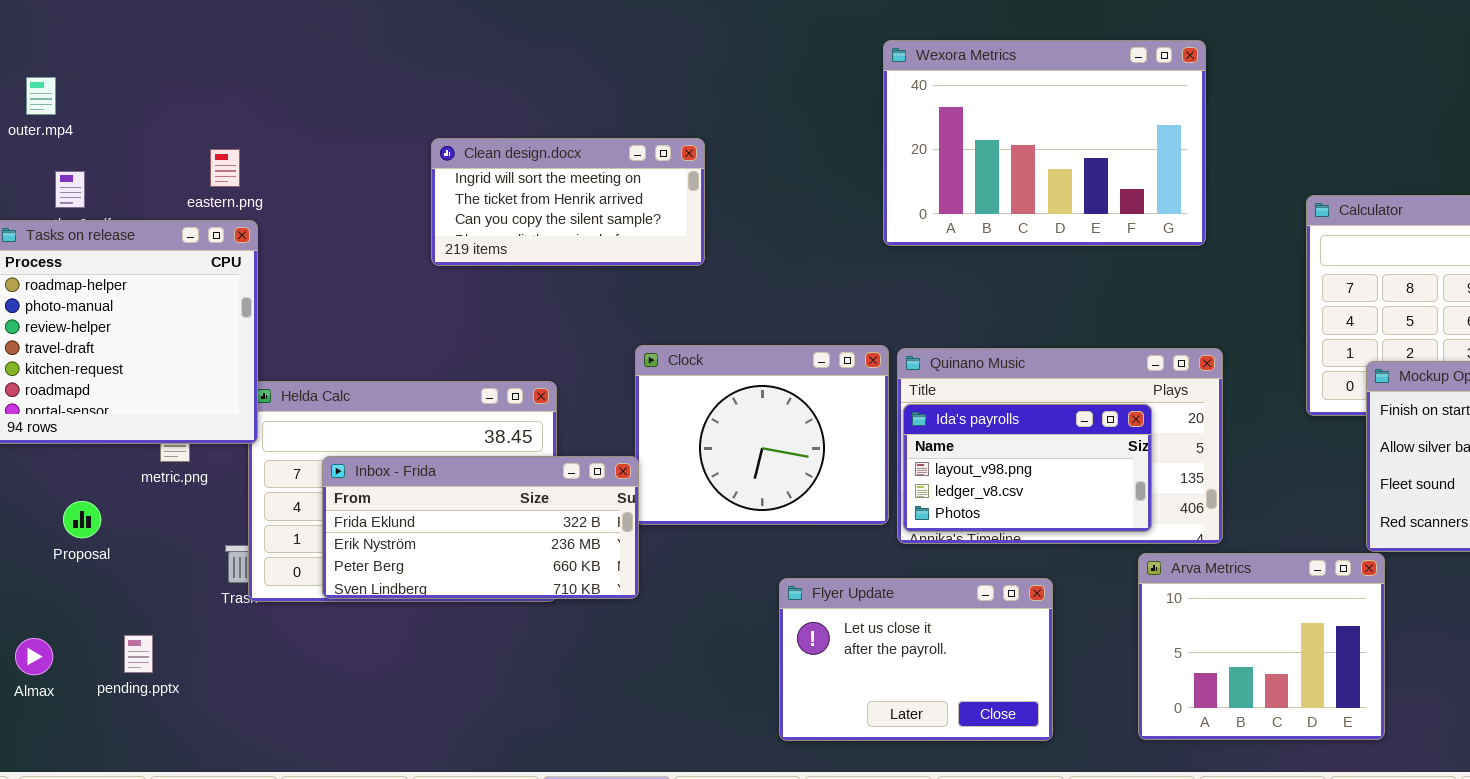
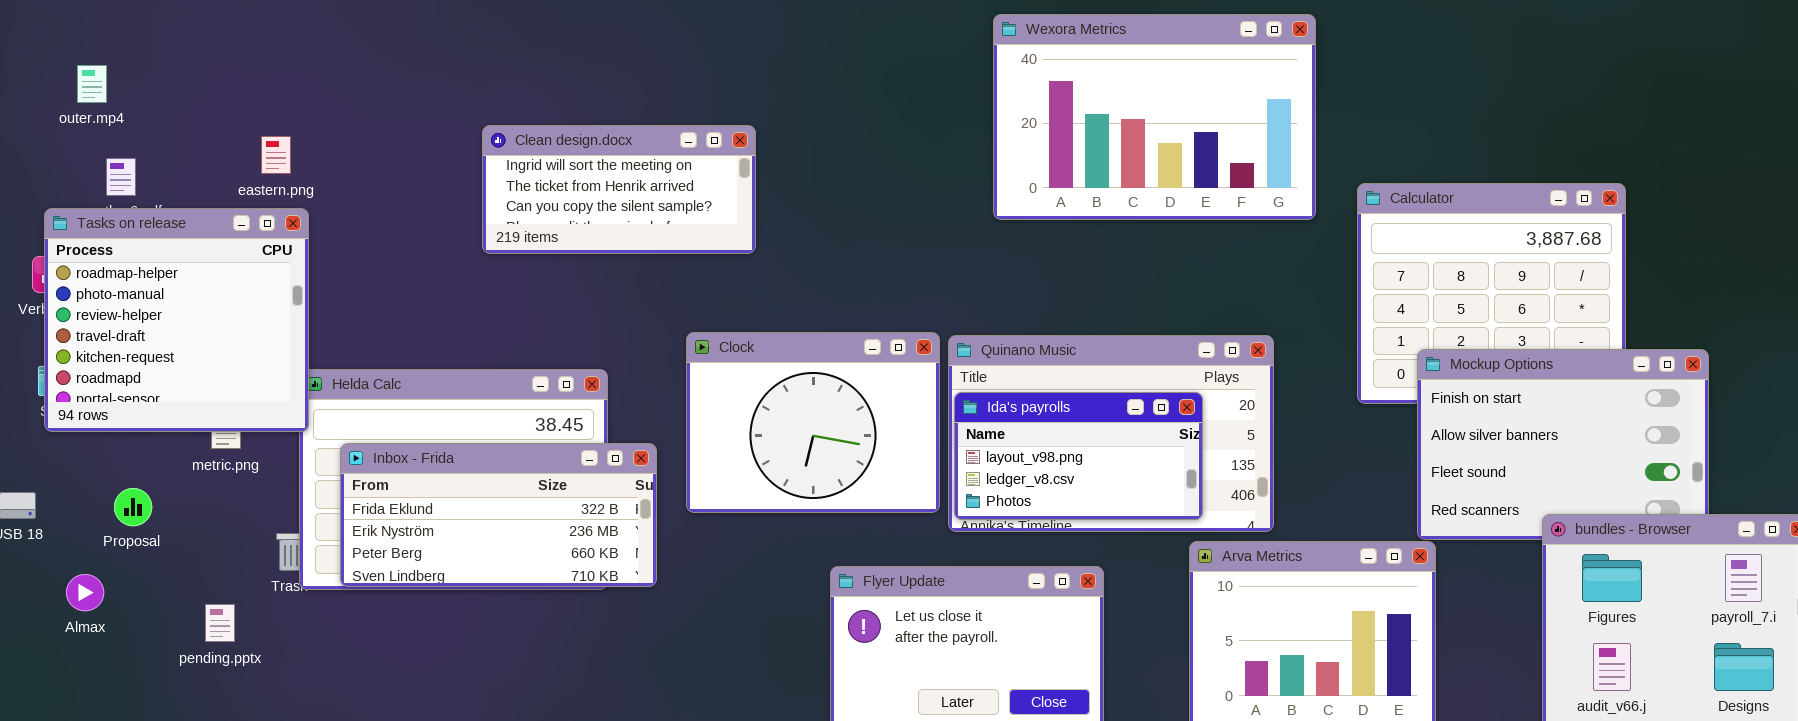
Wexora Metrics: [883,40,1206,246] -> [993,14,1316,220], moved
Inbox - Frida: [322,456,639,599] -> [340,443,657,587], moved
pending.pptx: [124,635,153,673] -> [205,604,235,642], moved
Almax: [15,638,53,675] -> [66,574,104,611], moved

